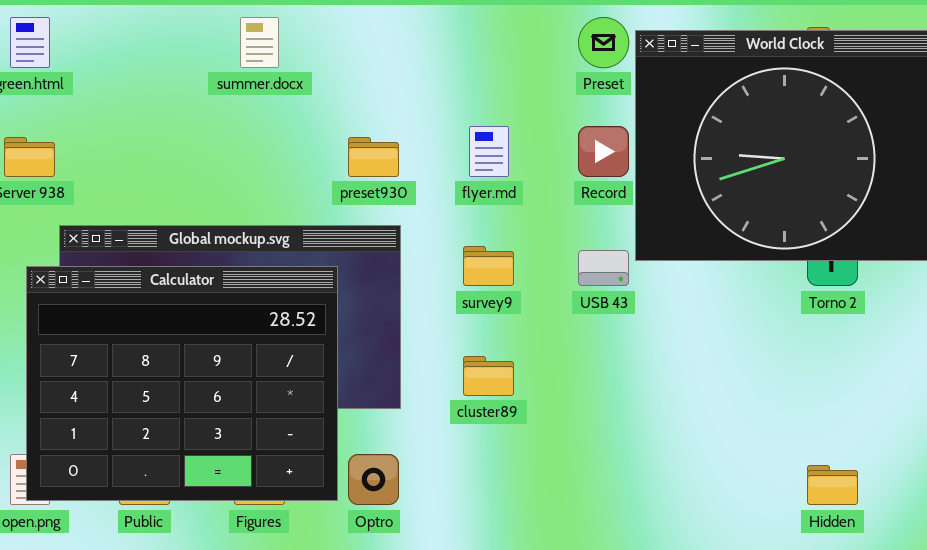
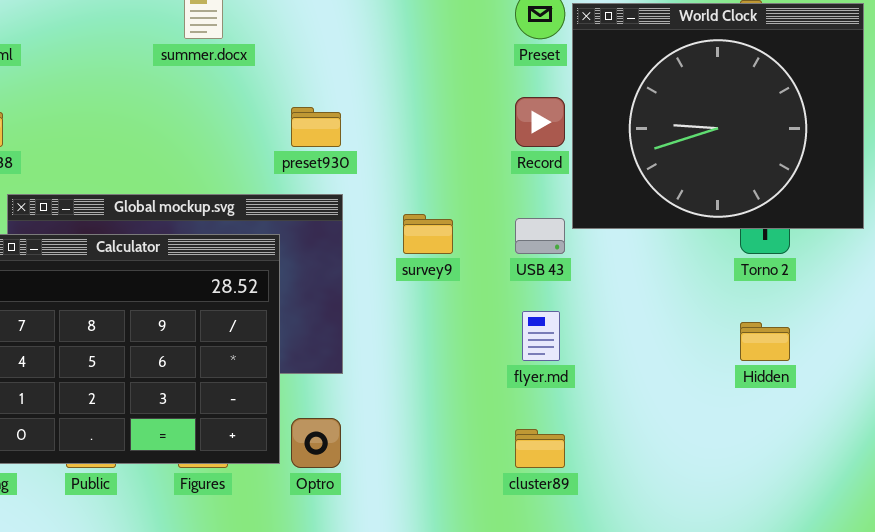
flyer.md: [469,126,509,177] -> [522,311,560,361], moved
cluster89: [463,356,514,396] -> [515,429,565,468], moved
Hidden: [807,465,858,505] -> [740,322,790,361], moved

